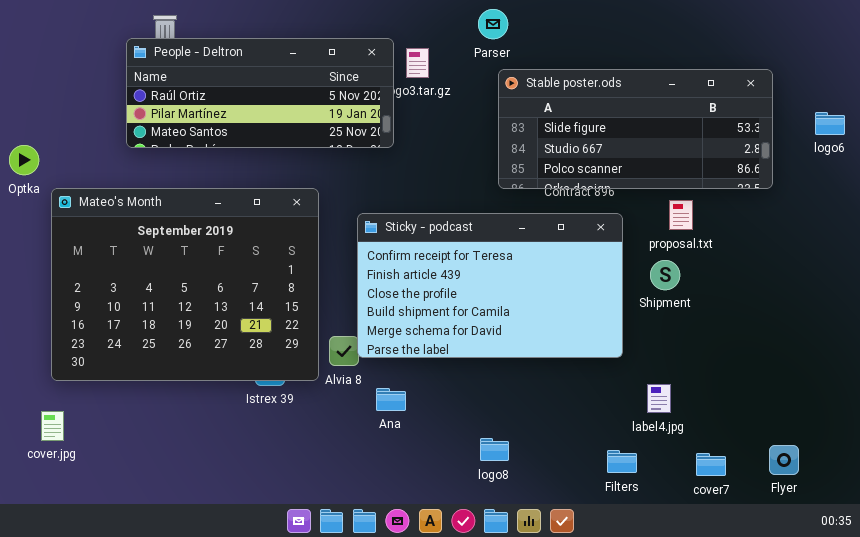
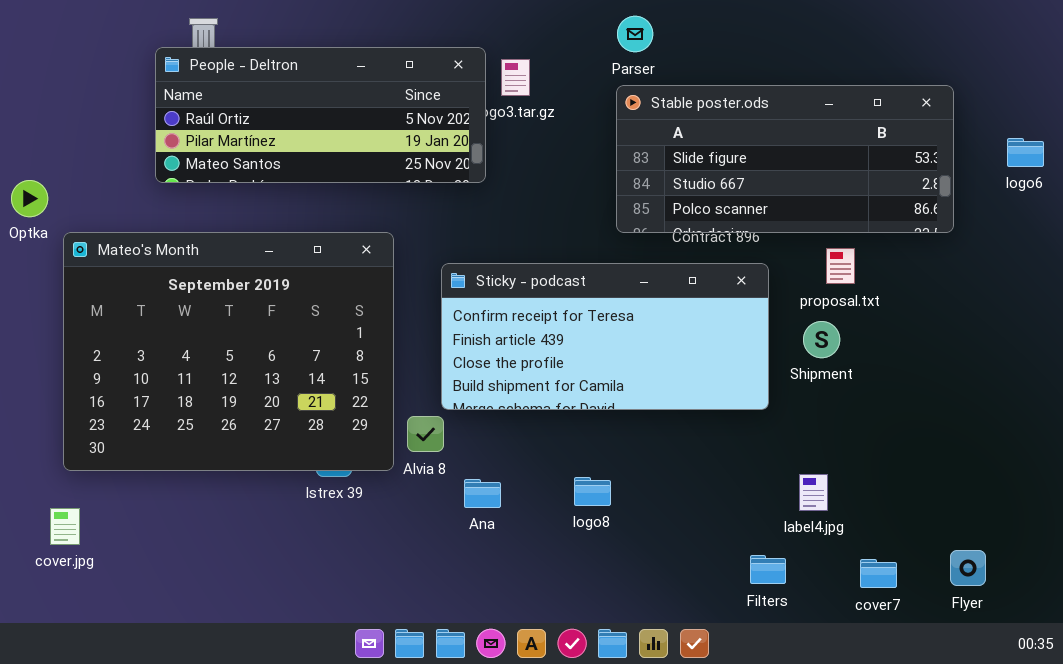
Parser: [478,9,508,39] -> [617,16,653,52], moved
Sticky - podcast: [357,213,623,358] -> [441,263,769,410], resized
logo8: [480,438,509,461] -> [574,477,611,506], moved

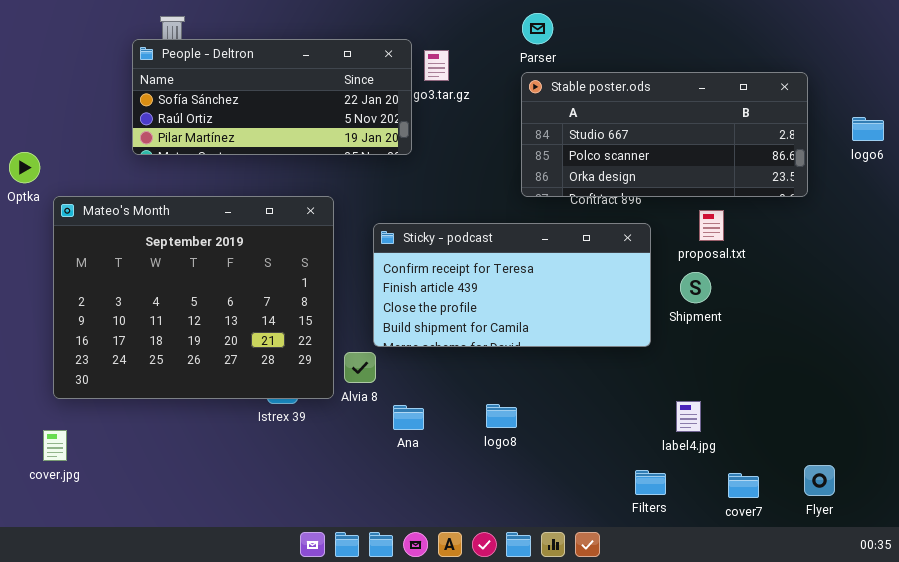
People - Deltron: [155,47,486,183] -> [132,39,412,155], scrolled up 1 row
Stable poster.ods: [616,85,954,233] -> [521,72,808,197], scrolled down 1 row

